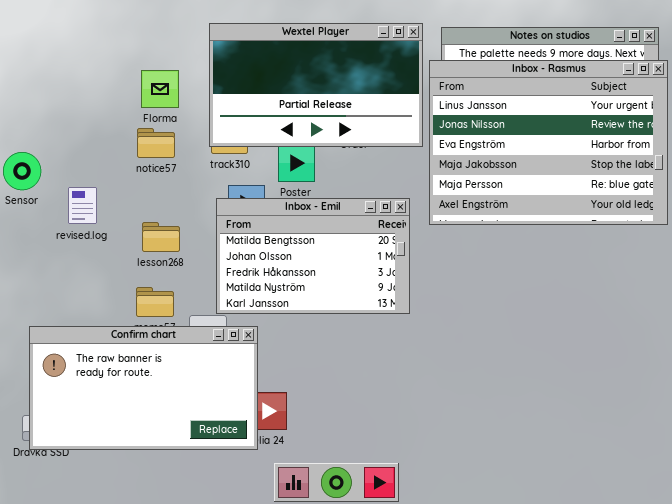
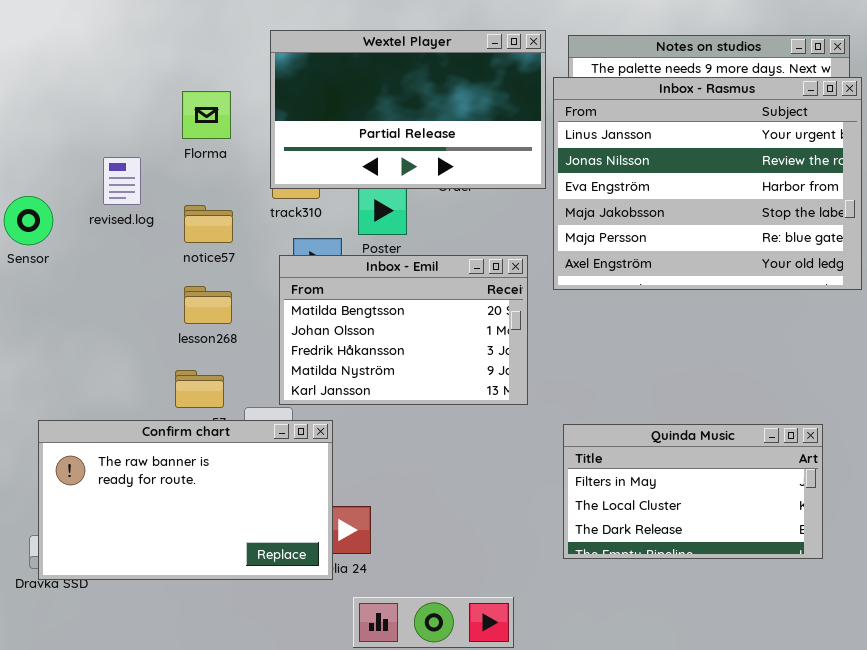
notice57: [137,128,175,158] -> [184,205,233,243], moved
revised.log: [68,187,97,224] -> [103,157,141,205], moved
Quinda Music: none -> [563,424,823,559], opened

